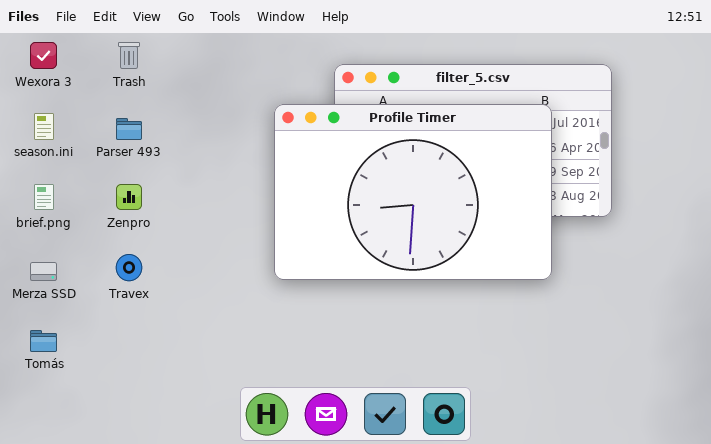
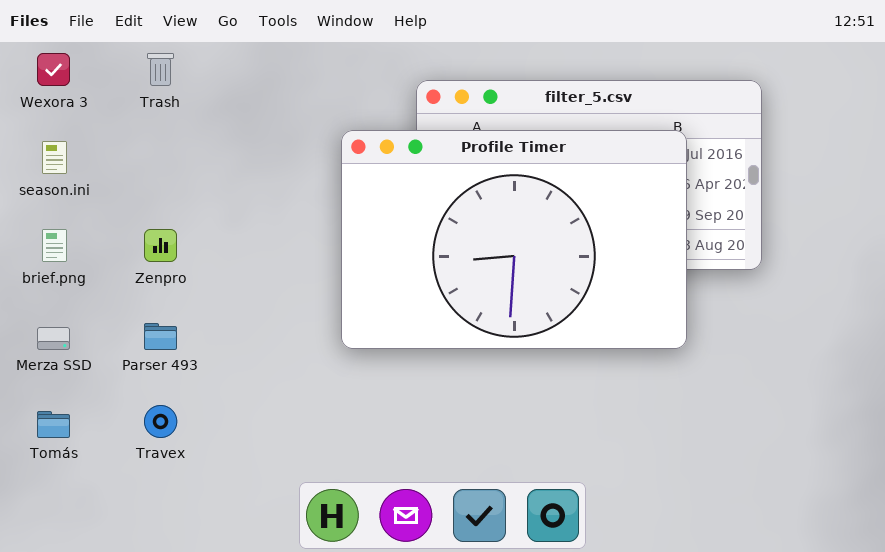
Parser 493: [116,118,142,140] -> [144,323,177,350], moved
Travex: [116,254,142,281] -> [144,405,177,438], moved

